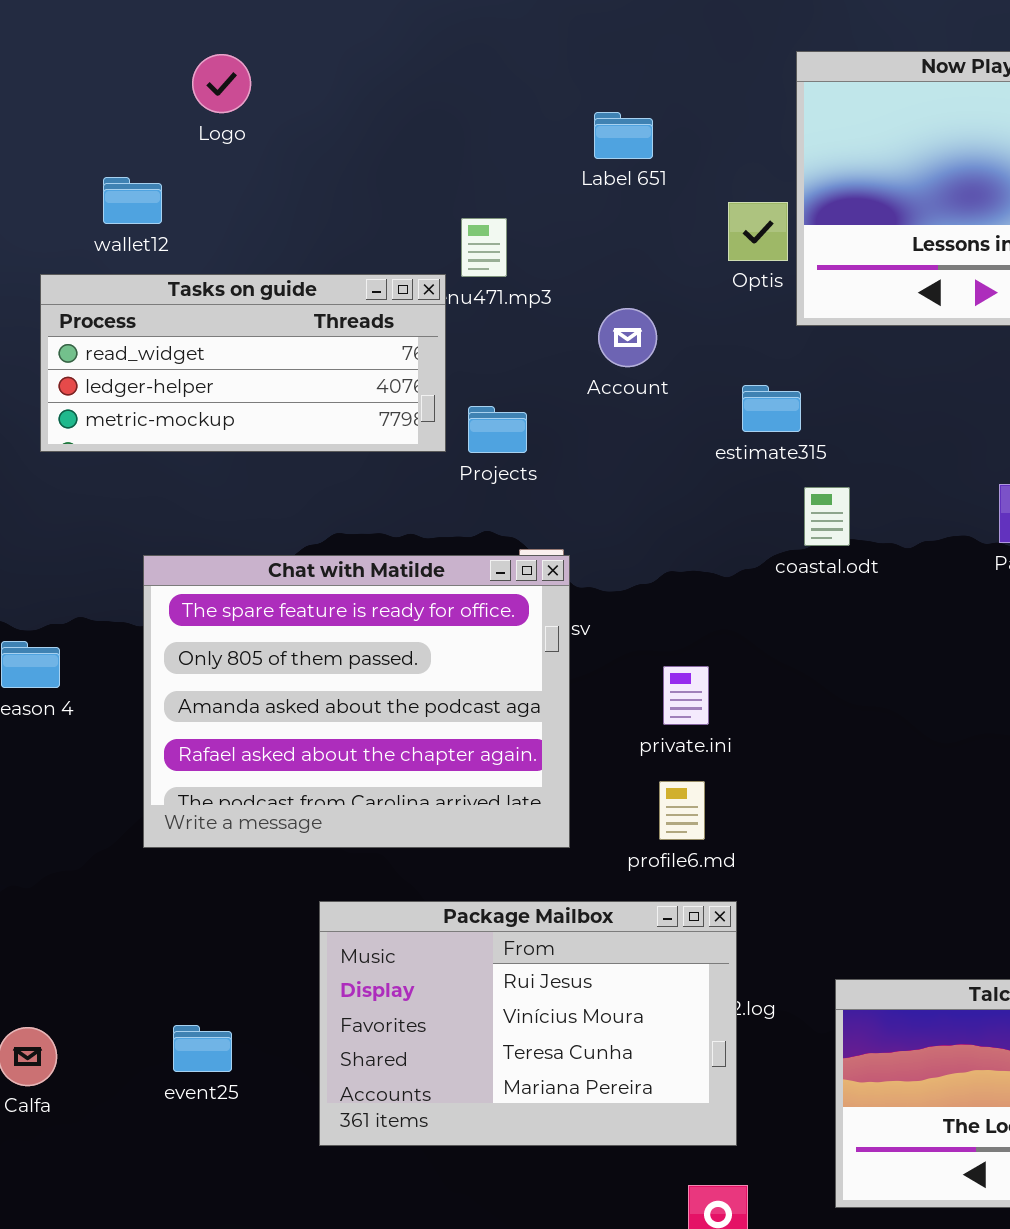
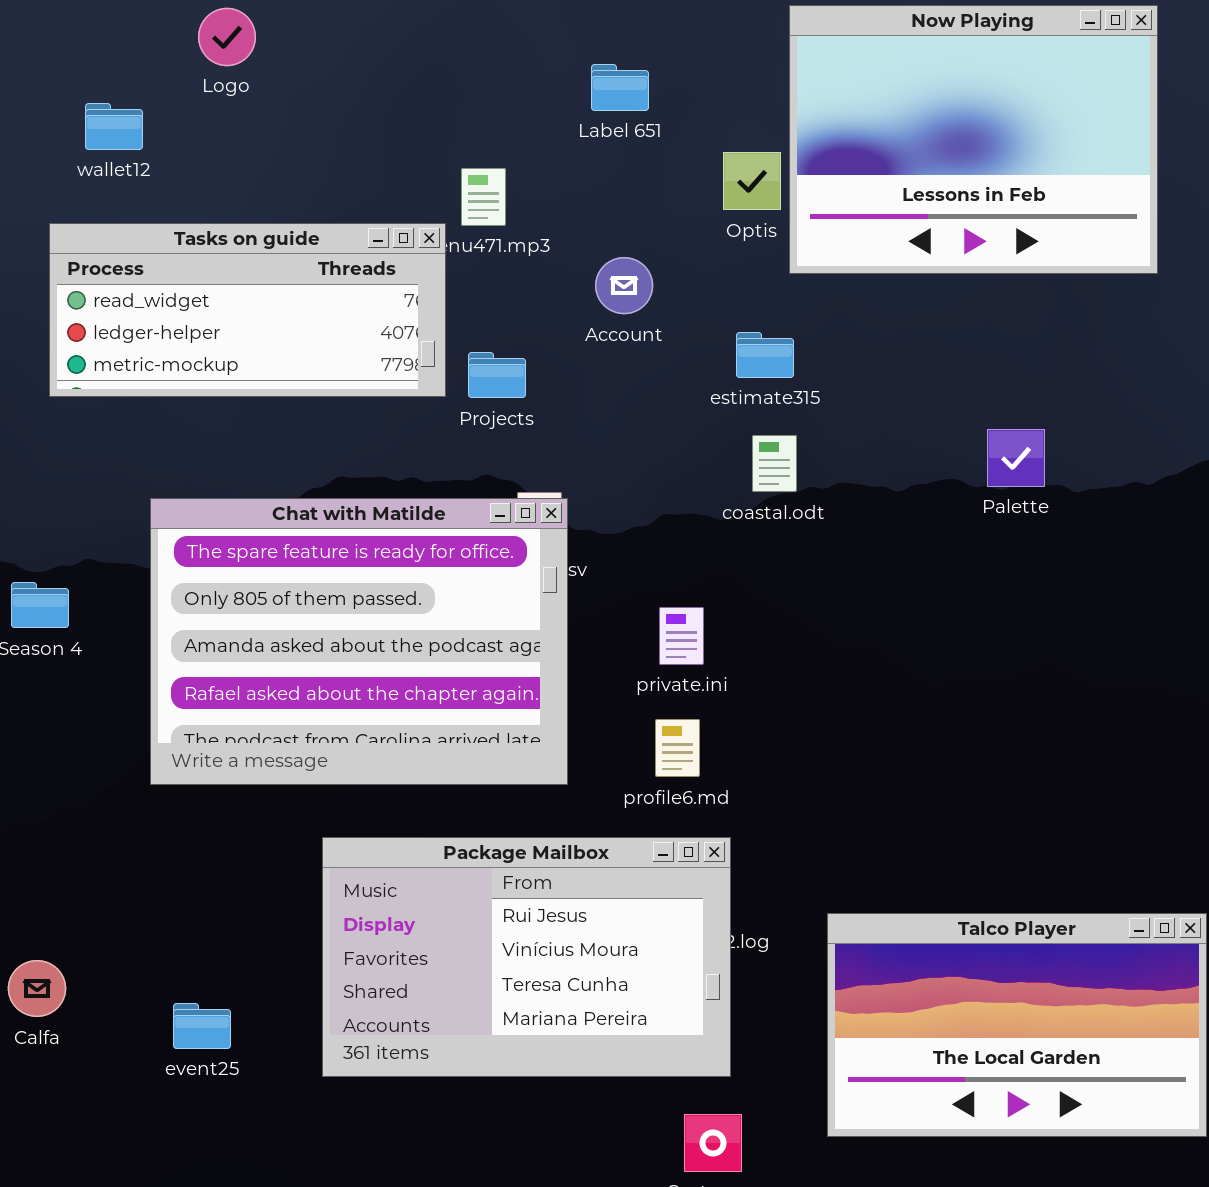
wallet12: [103,177,162,224] -> [85,103,143,150], moved
coastal.odt: [804,487,850,546] -> [752,435,797,492], moved
event25: [173,1025,232,1072] -> [173,1003,231,1049], moved

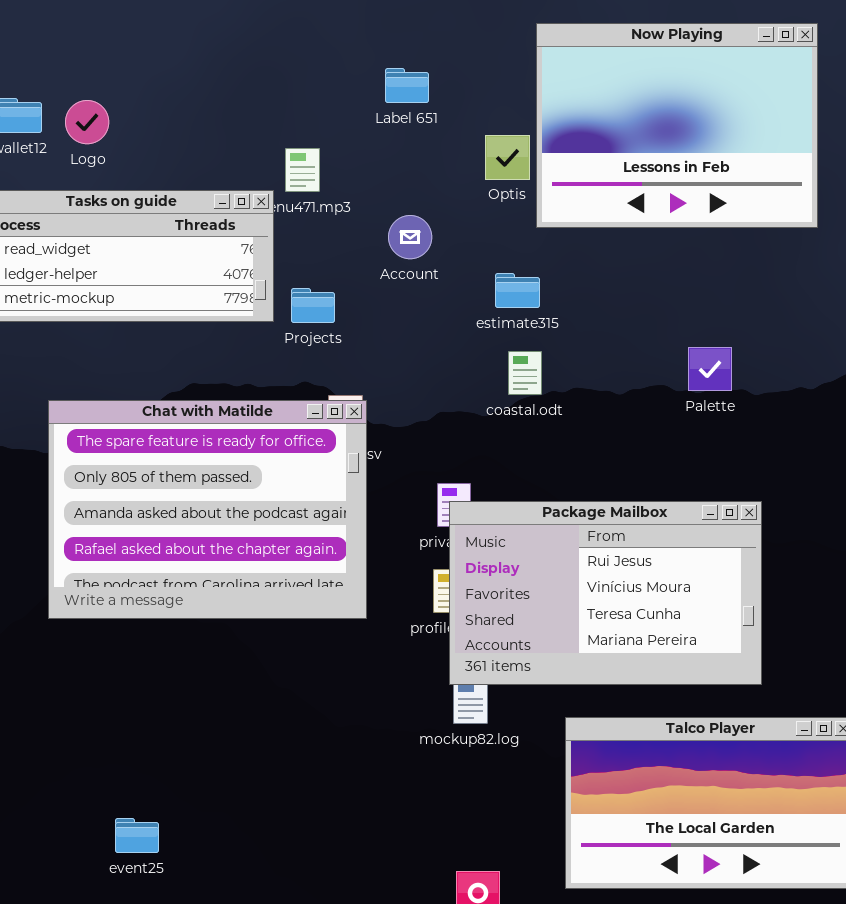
Logo: [198,8,256,66] -> [65,100,109,144], moved
Package Mailbox: [322,837,731,1077] -> [449,501,762,685], moved
event25: [173,1003,231,1049] -> [115,818,159,853], moved

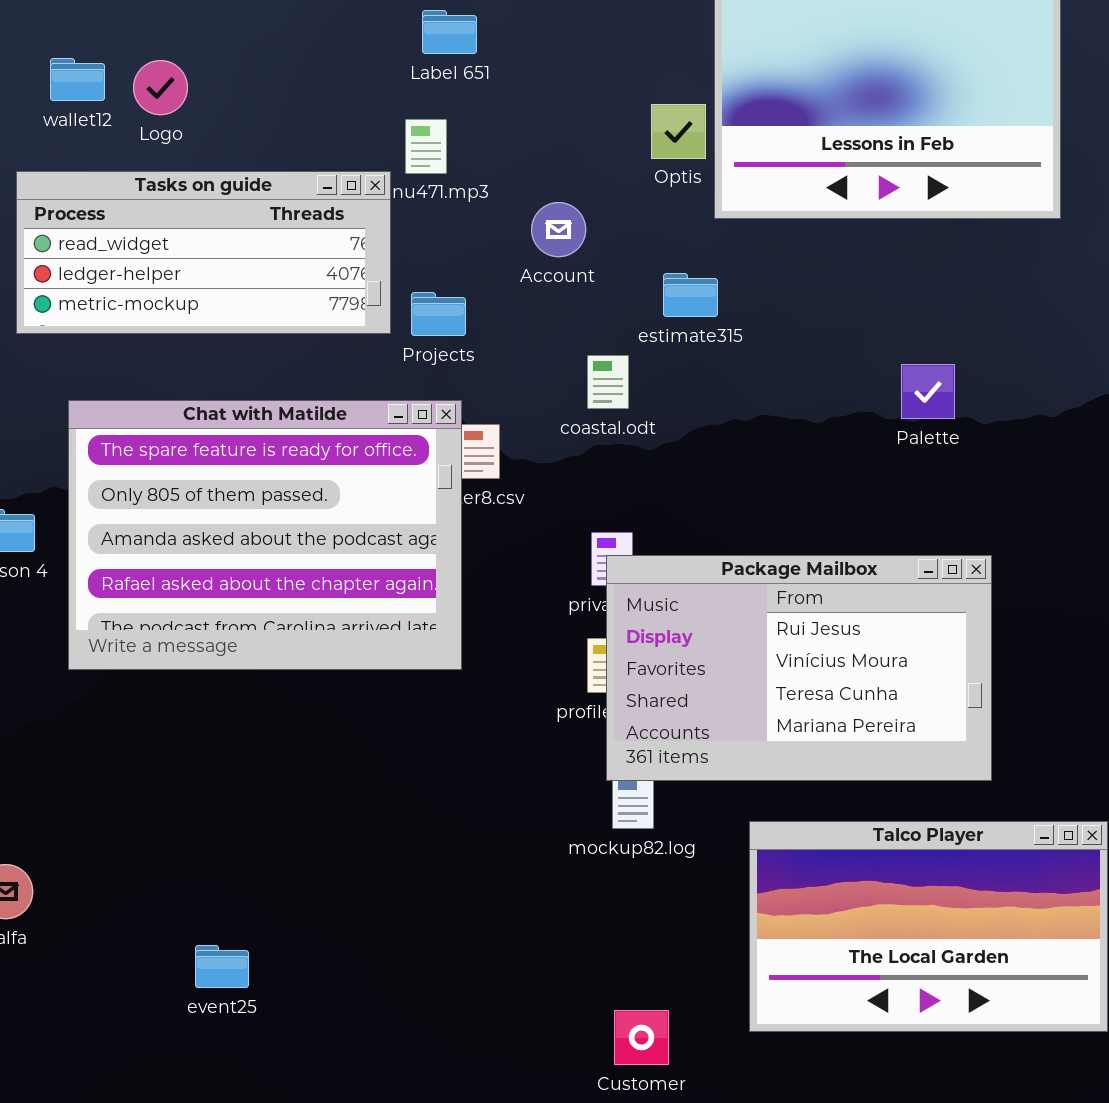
Label 651: [385,68,429,103] -> [422,10,477,54], moved
coastal.odt: [508,351,542,395] -> [587,355,629,409], moved
Chat with Matilde: [48,400,367,619] -> [68,400,462,670], moved

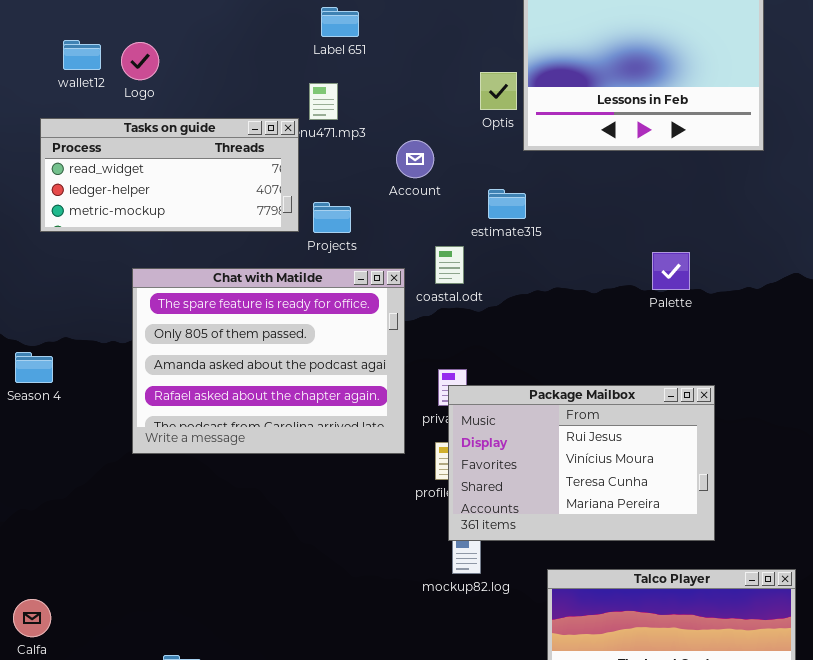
Chat with Matilde: [68,400,462,670] -> [132,268,405,454], moved

